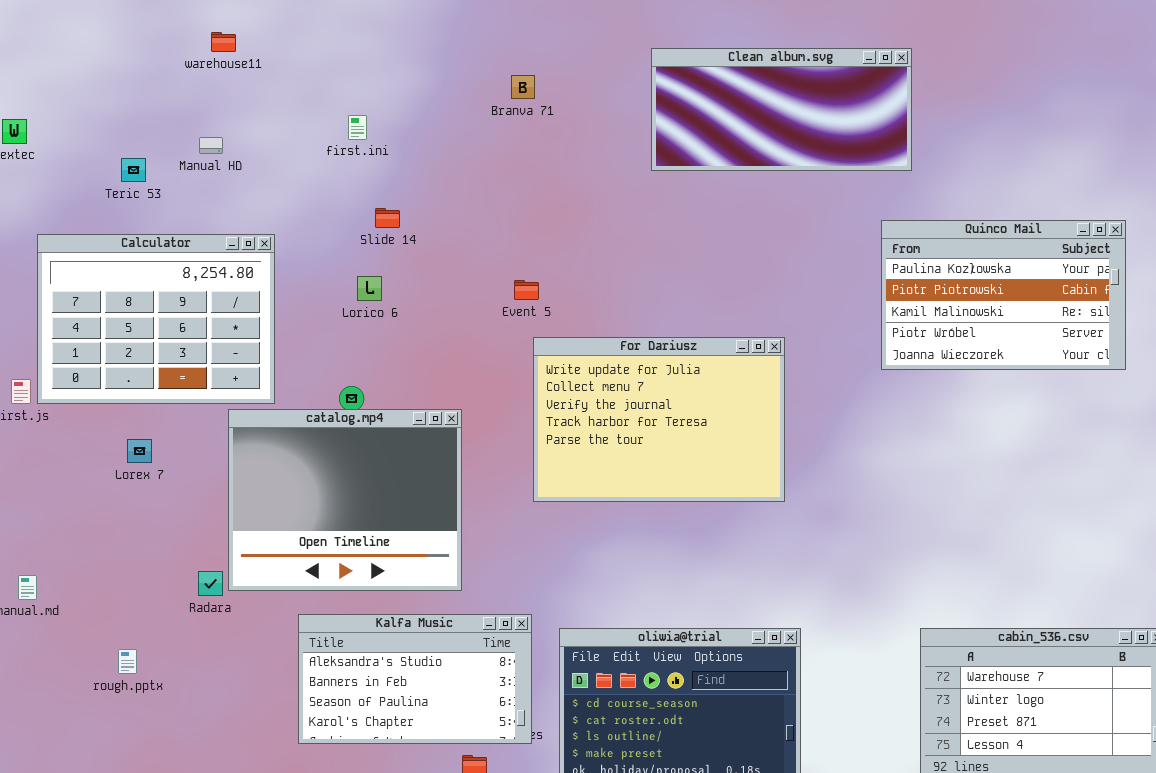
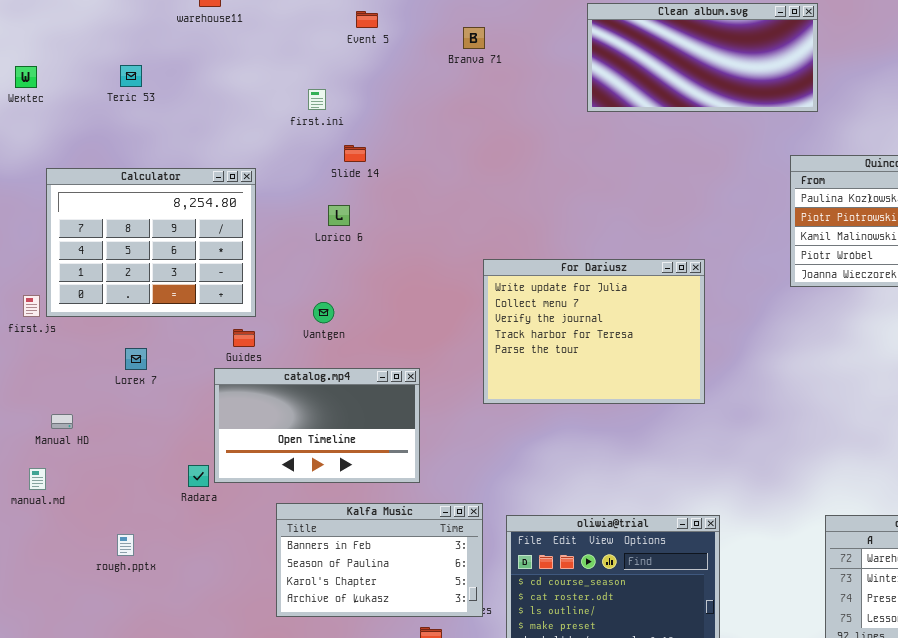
first.ini: [348,115,367,140] -> [308,89,326,110], moved
Manual HD: [199,137,223,154] -> [51,414,73,429], moved
Teric 53: [121,158,146,182] -> [120,65,142,87], moved
Event 5: [514,280,539,300] -> [356,11,378,28], moved
catalog.mp4: [228,409,462,591] -> [214,368,420,483], resized
Kalfa Music: [298,614,532,744] -> [276,503,483,617], scrolled down 1 row

